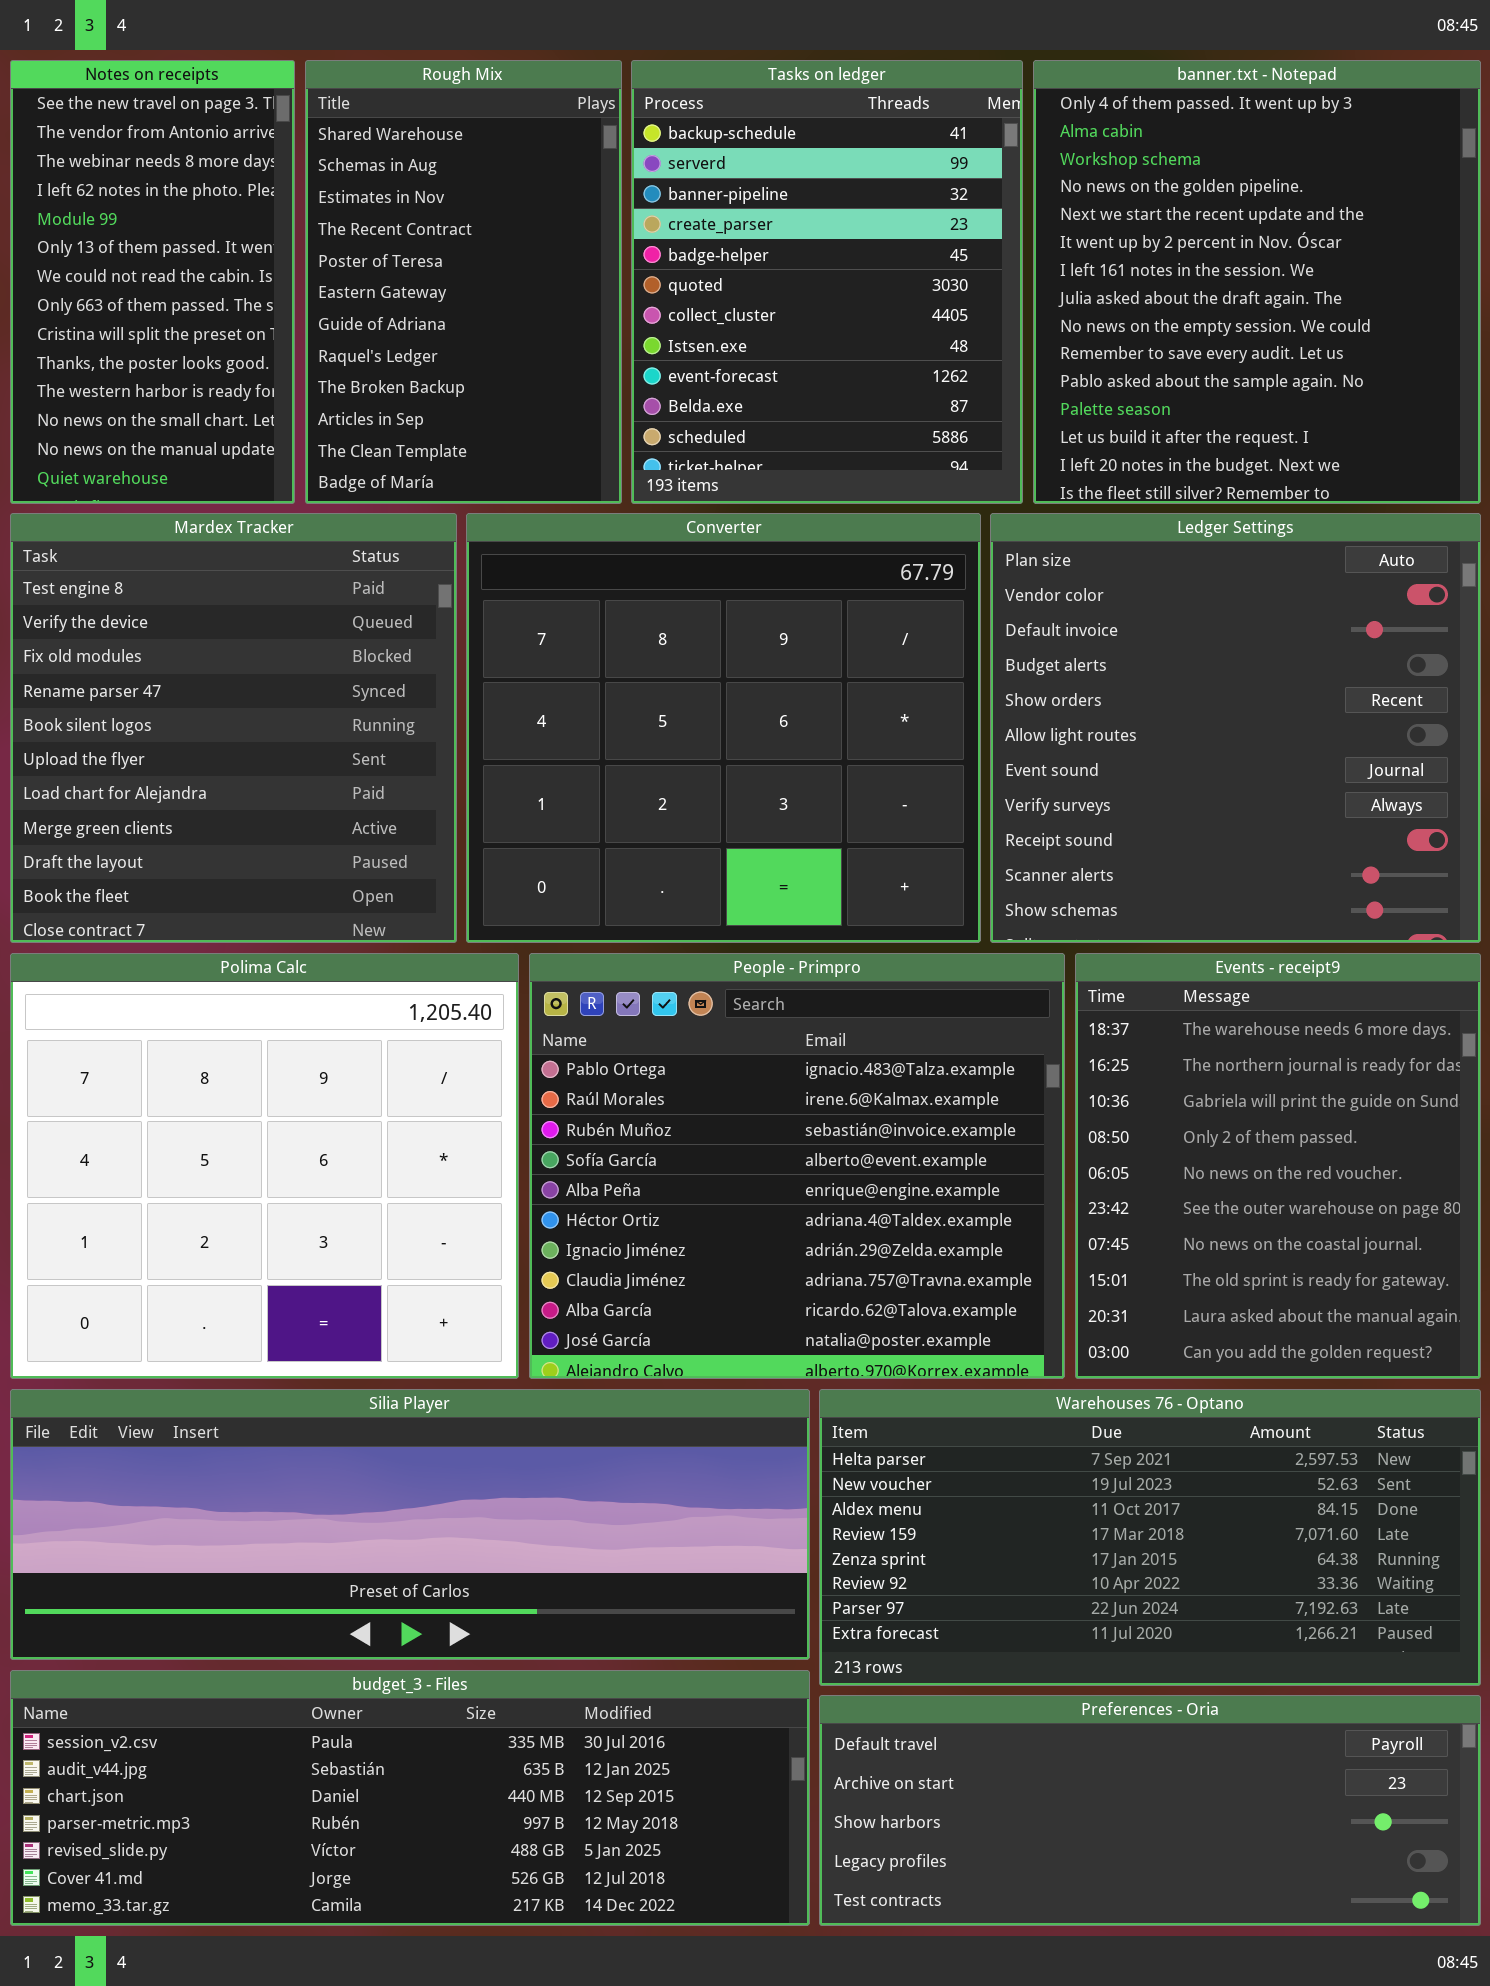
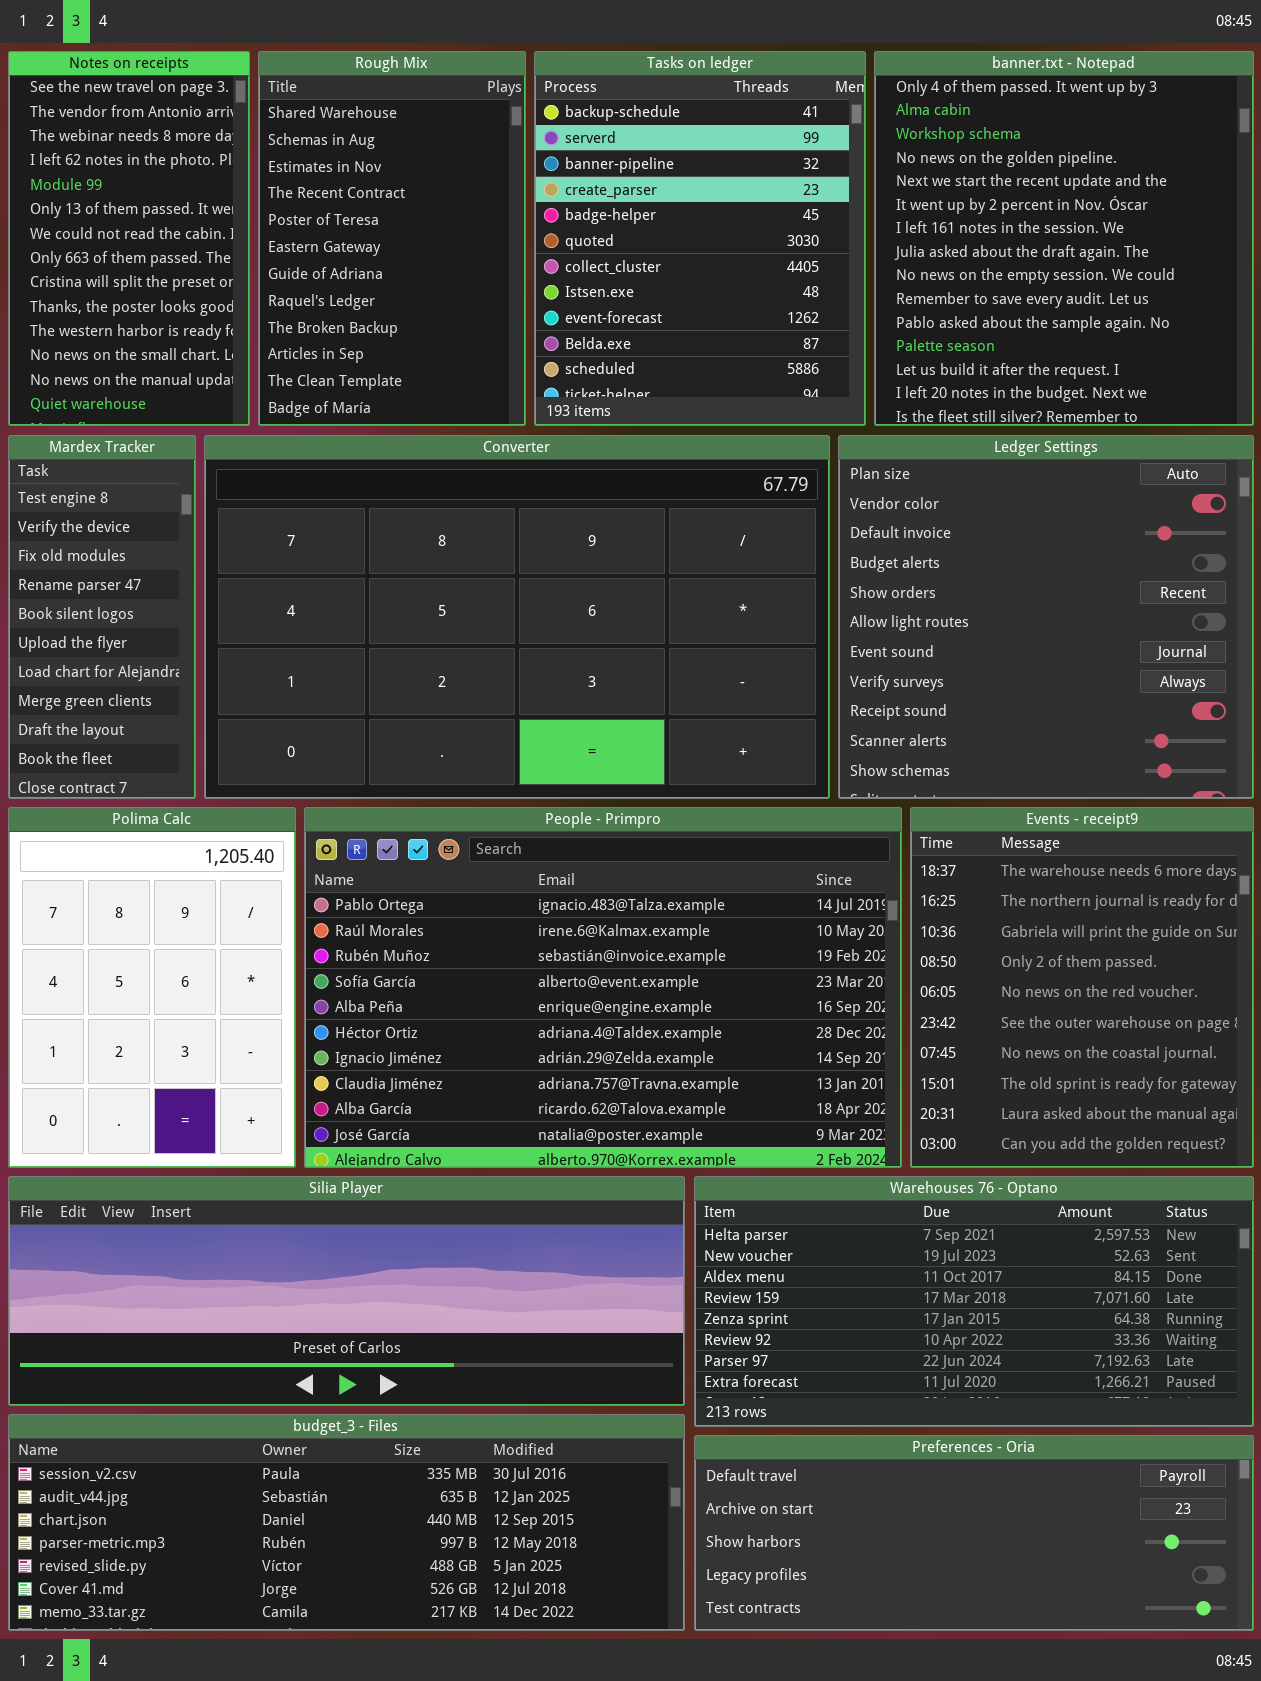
Mardex Tracker: [10,513,457,943] -> [8,435,196,799], resized
Converter: [466,513,981,943] -> [204,435,830,799], resized
Polima Calc: [10,953,519,1379] -> [8,807,296,1168], resized
People - Primpro: [529,953,1065,1379] -> [304,807,902,1168], resized

